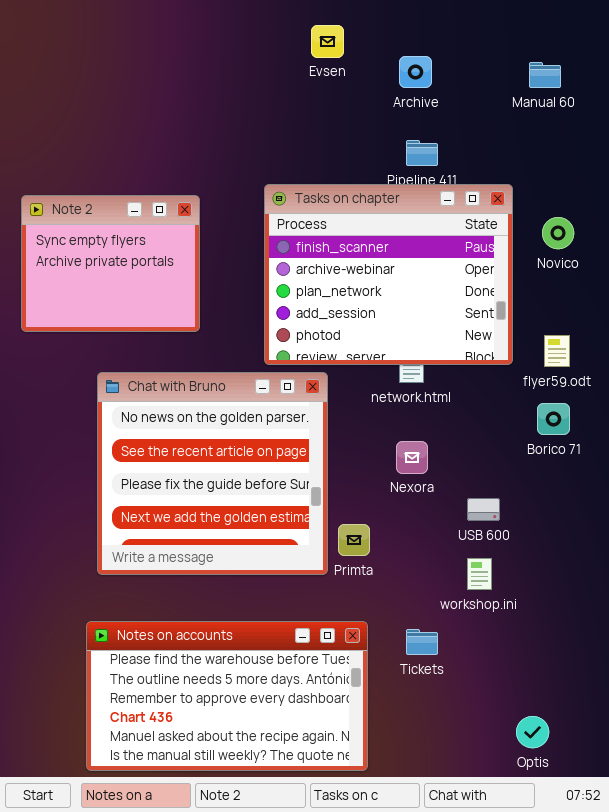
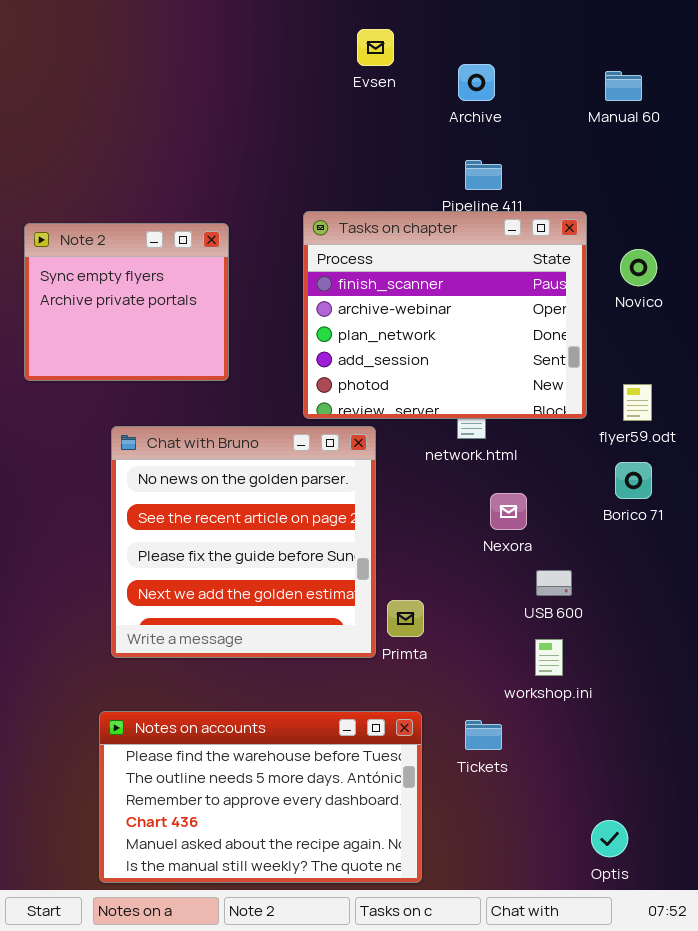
Nexora: [396,441,428,474] -> [490,493,527,530], moved

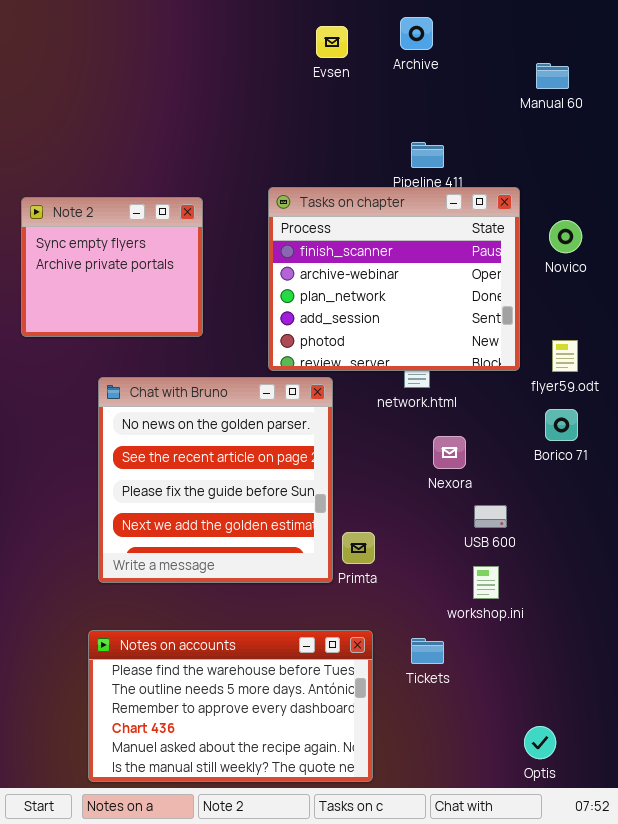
Archive: [458,64,495,101] -> [400,17,433,50], moved

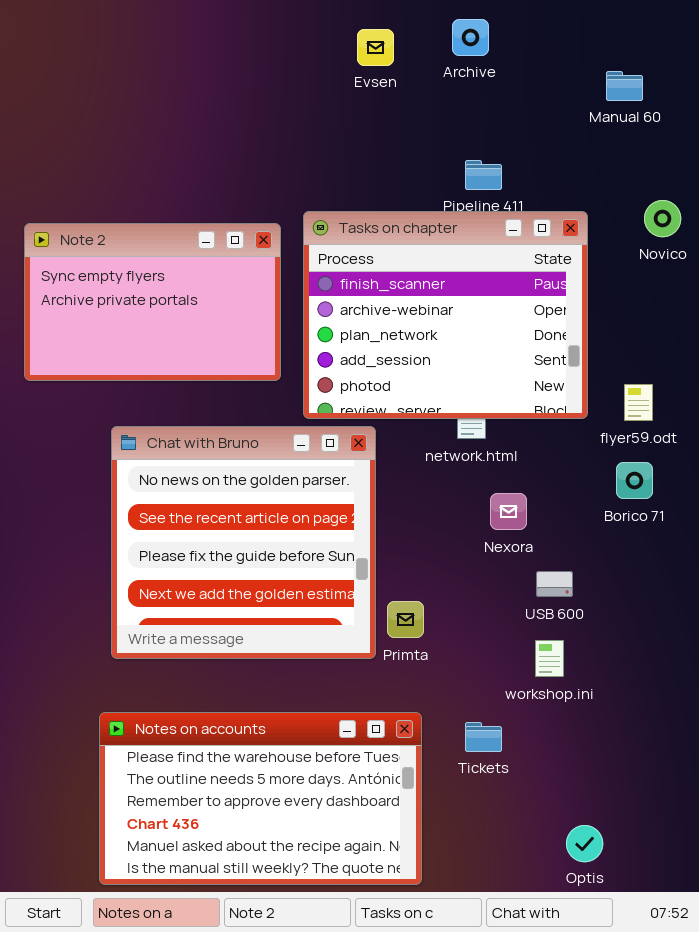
Note 2: [21,197,203,337] -> [24,223,281,381], resized
Novico: [549,220,582,253] -> [644,200,681,237], moved
Optis: [524,726,556,759] -> [566,825,603,862], moved

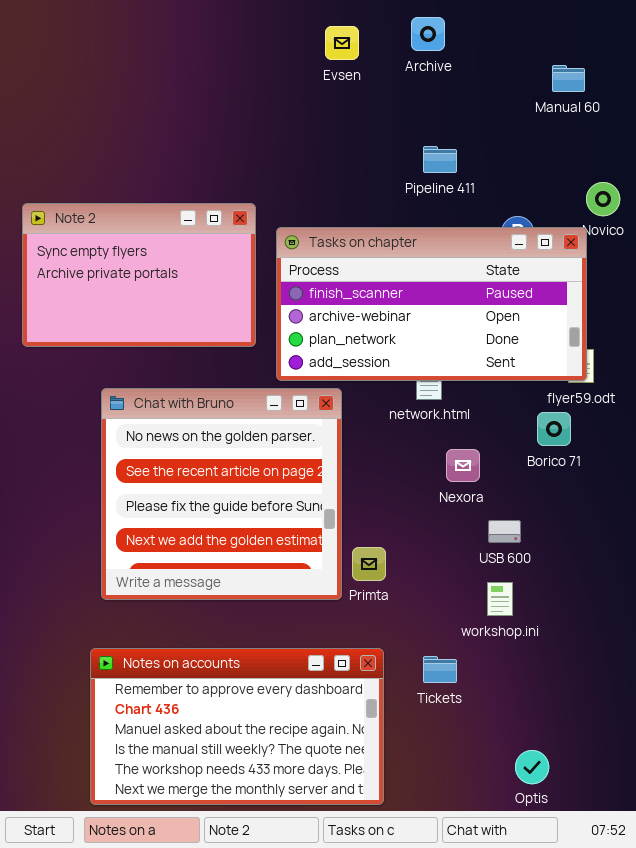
Tasks on chapter: [303,211,588,419] -> [276,227,587,381], resized
Borico 71: [616,462,653,499] -> [537,412,571,446], moved
Notes on accounts: [99,712,422,885] -> [90,648,384,805], scrolled down 2 rows

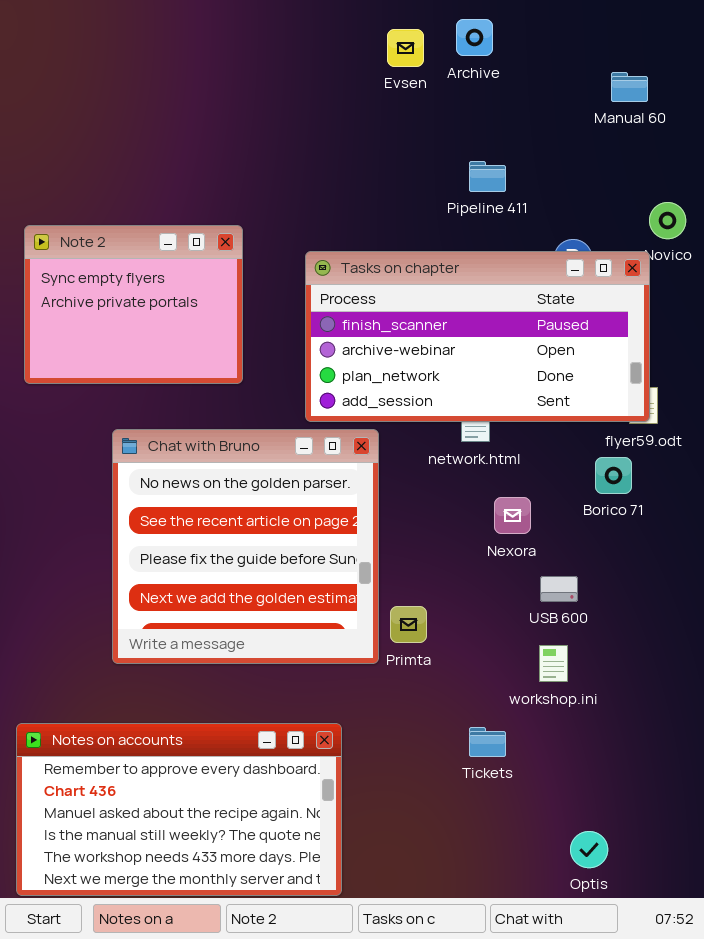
Evsen: [325,26,359,60] -> [387,29,424,67], moved
Note 2: [22,203,256,347] -> [24,225,243,384], resized
Notes on accounts: [90,648,384,805] -> [16,723,342,896], moved

